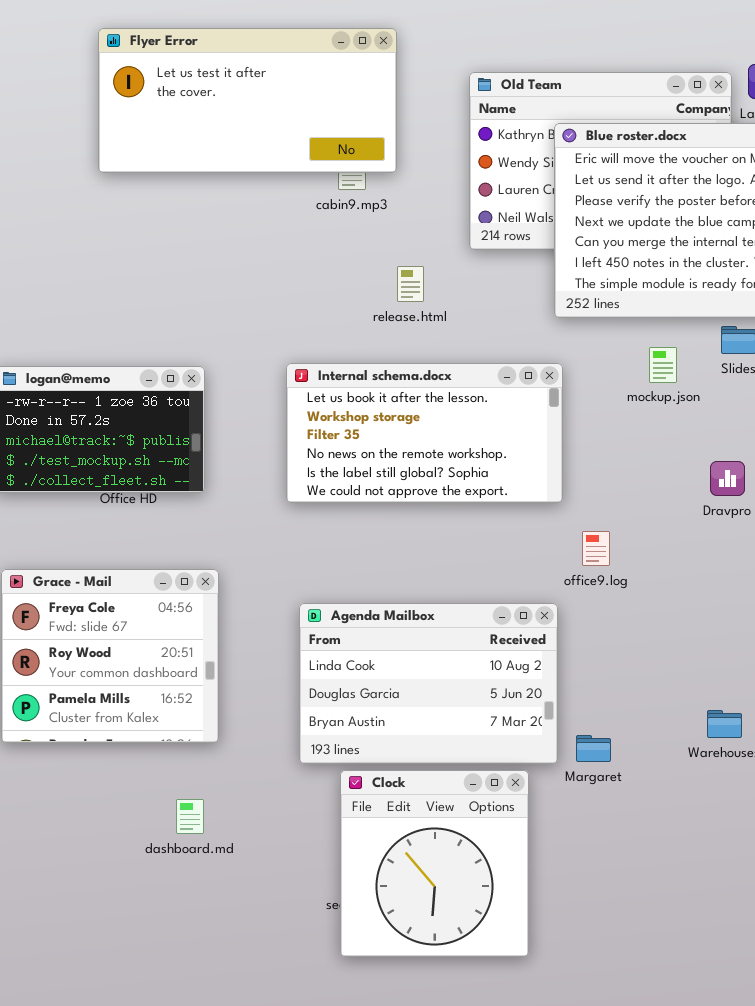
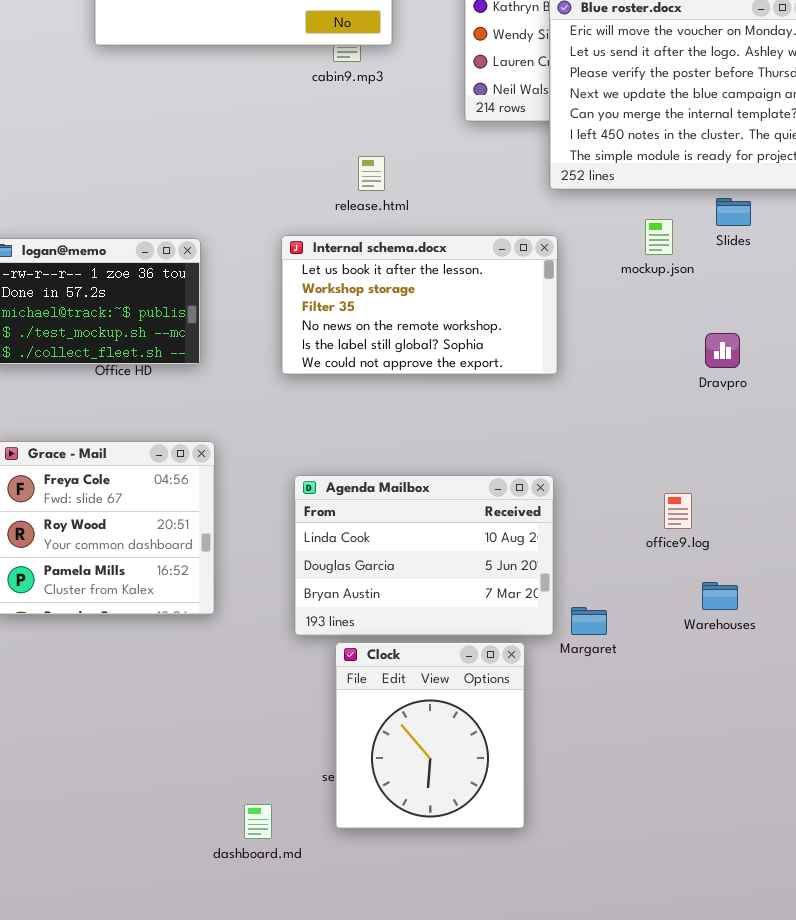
release.html: [397,266,424,302] -> [358,156,385,191], moved
office9.log: [582,531,610,566] -> [664,493,692,529], moved
dashboard.md: [176,799,204,834] -> [244,804,272,839], moved

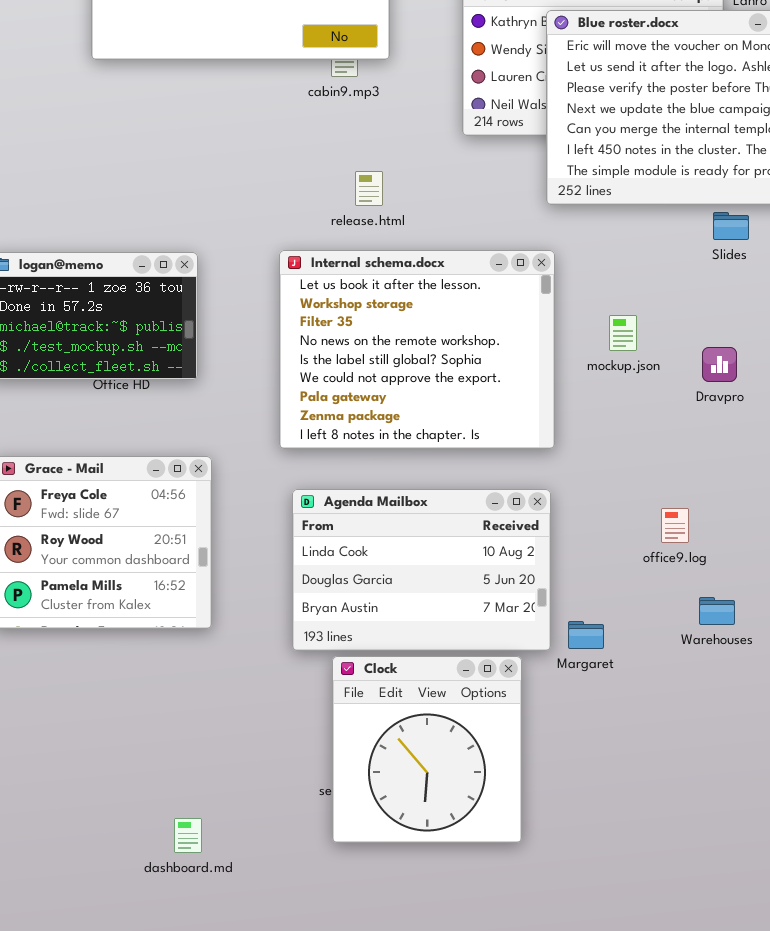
mockup.json: [645,219,673,255] -> [609,315,637,351], moved
Internal schema.docx: [281,235,558,375] -> [279,250,555,449], resized
dashboard.md: [244,804,272,839] -> [174,818,202,853], moved

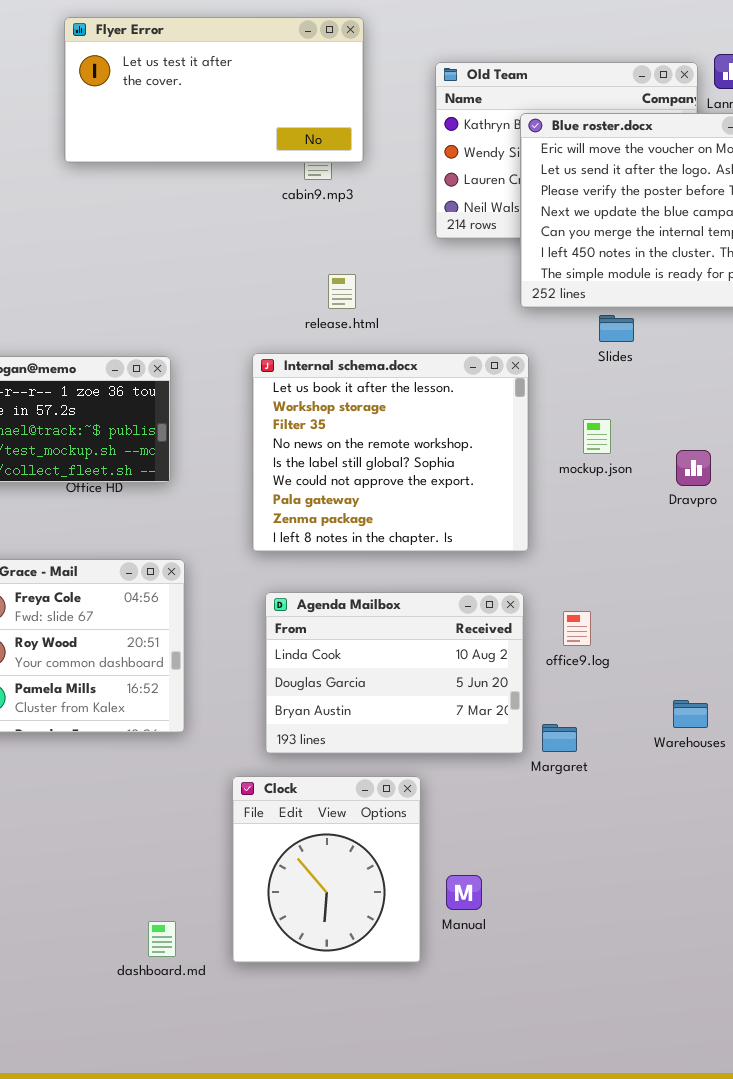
Slides: [713,212,749,240] -> [599,315,634,342], moved
office9.log: [661,508,689,543] -> [563,611,591,646], moved
Clock: [332,656,522,843] -> [232,776,421,963], moved

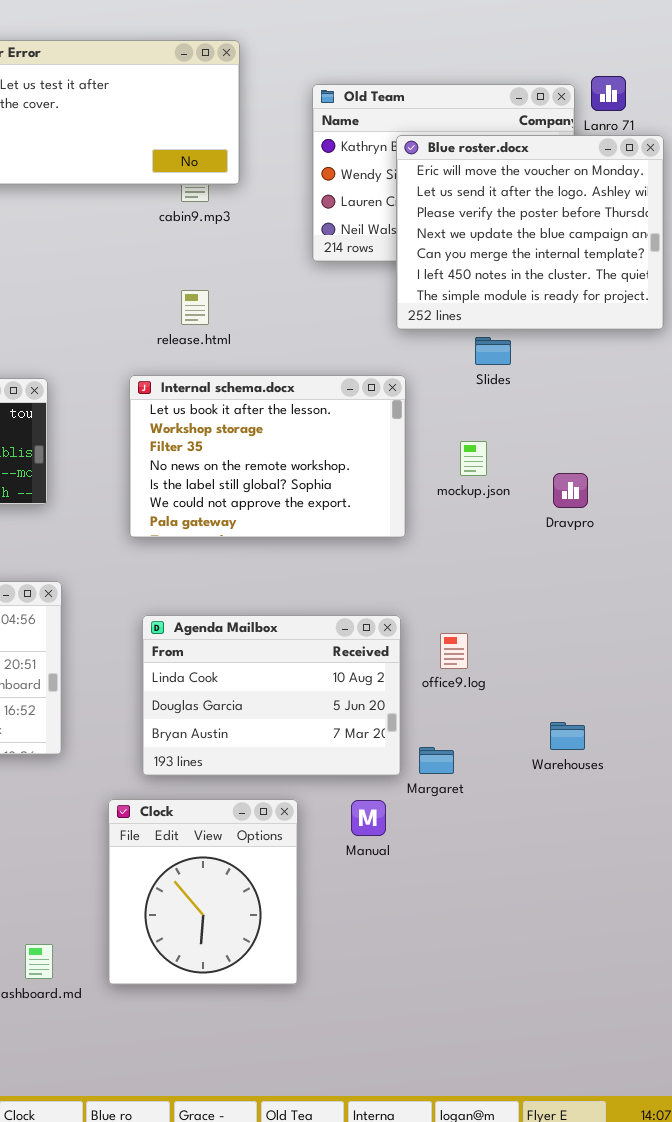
release.html: [328,274,356,309] -> [181,290,209,325], moved
Internal schema.docx: [252,353,529,552] -> [129,375,406,538], resized
Manual: [446,875,482,910] -> [351,800,386,836], moved

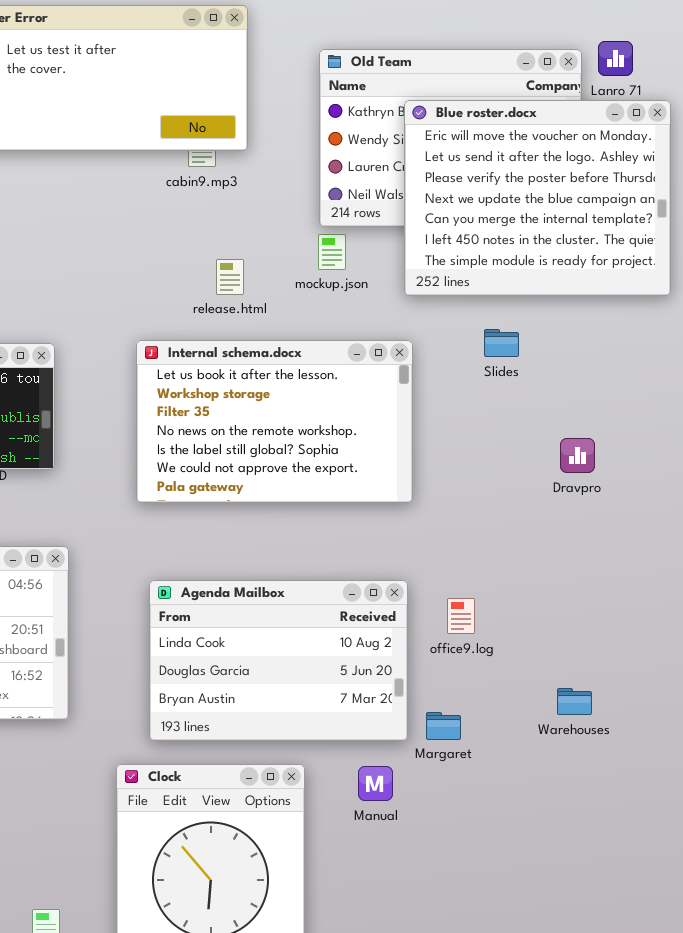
release.html: [181,290,209,325] -> [216,259,244,295], moved
Slides: [475,337,511,365] -> [484,329,519,357], moved
mockup.json: [460,441,487,476] -> [318,234,346,270], moved

